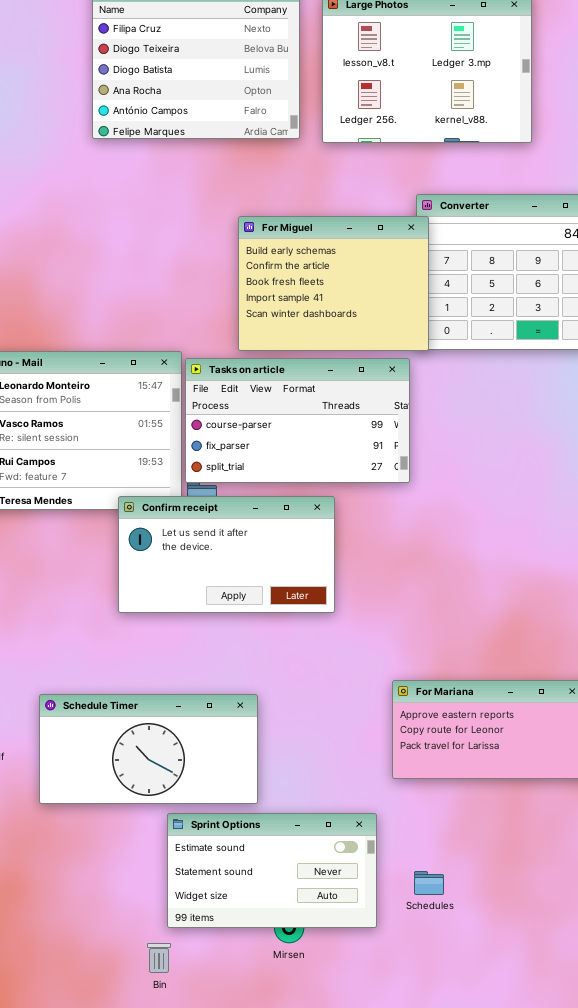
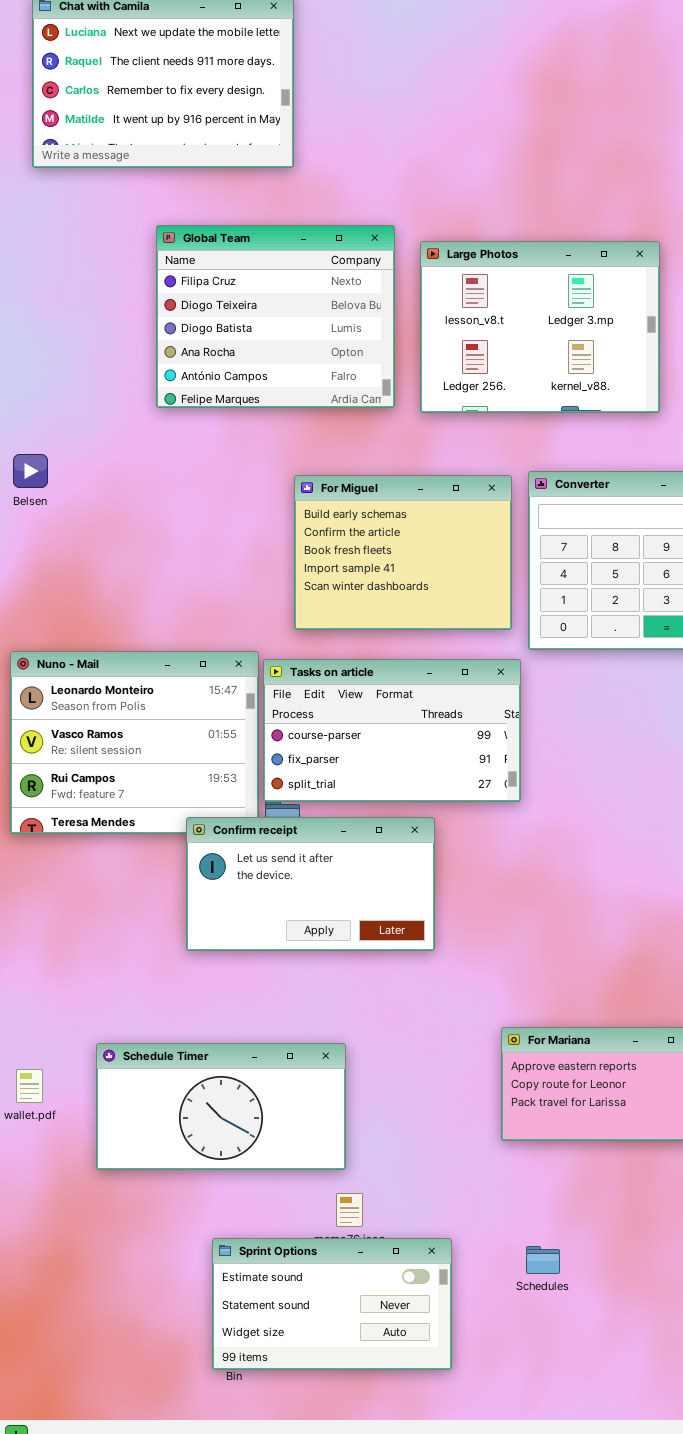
For Miguel: [238,216,429,351] -> [294,475,512,630], moved
Sprint Options: [167,813,377,928] -> [212,1238,452,1370], moved

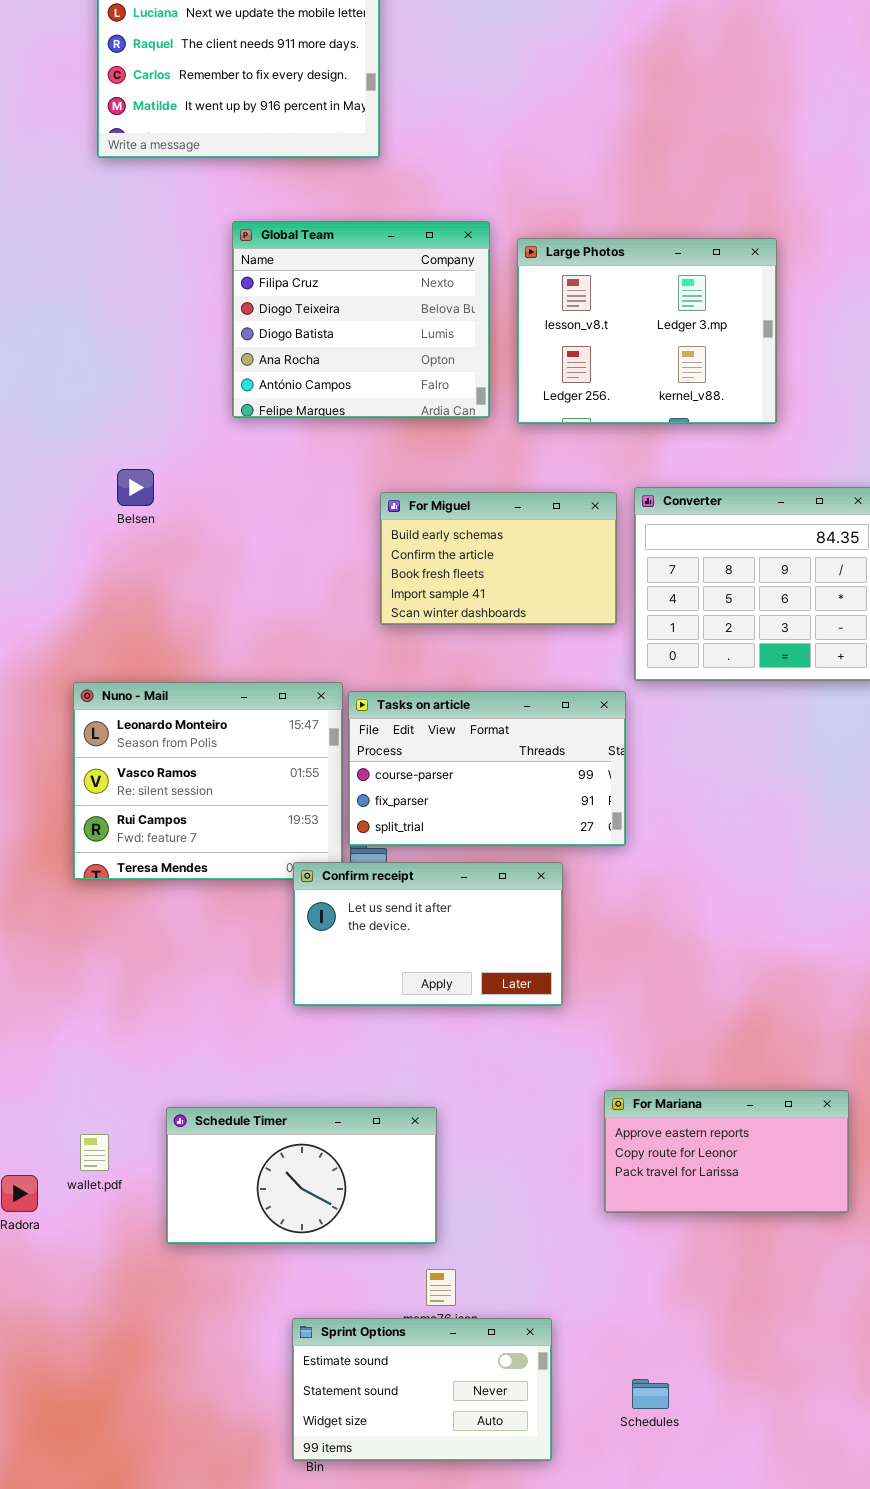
Belsen: [13,454,48,488] -> [117,469,154,506], moved
For Miguel: [294,475,512,630] -> [380,492,617,625], resized
Confirm receipt: [186,817,435,951] -> [293,862,563,1006], moved
Schedules: [526,1246,560,1274] -> [632,1379,669,1409], moved

